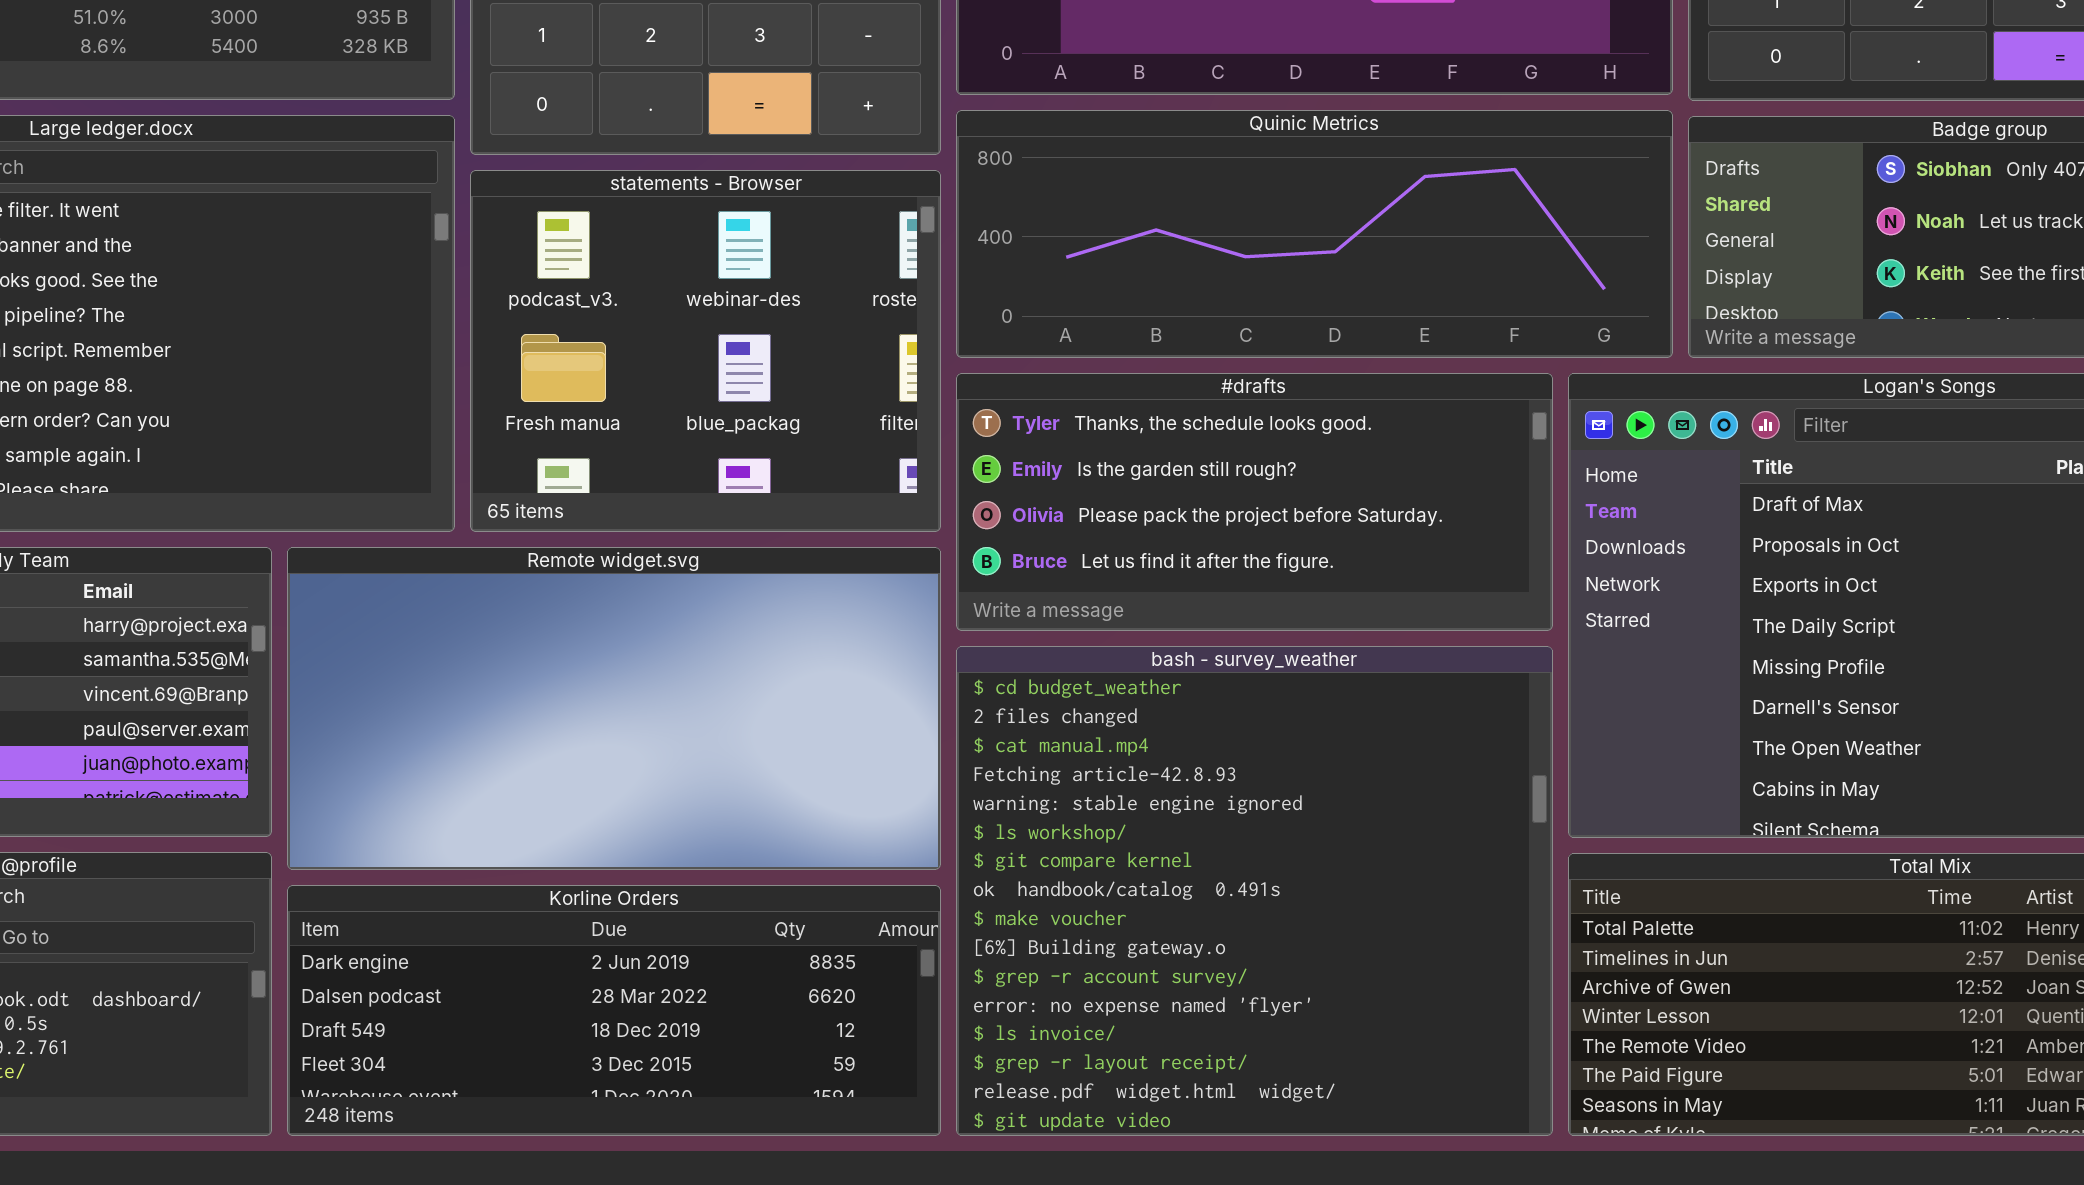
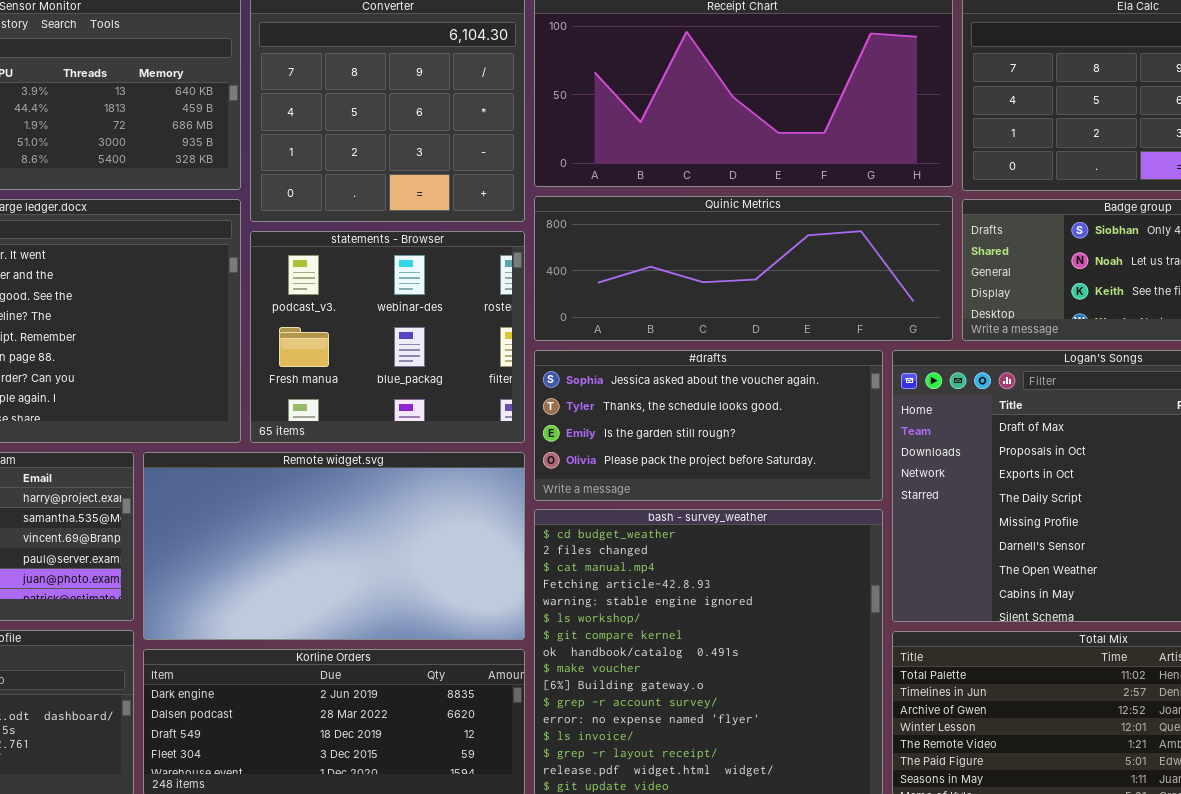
#drafts: [956,373,1553,631] -> [534,350,883,501], scrolled up 1 row

